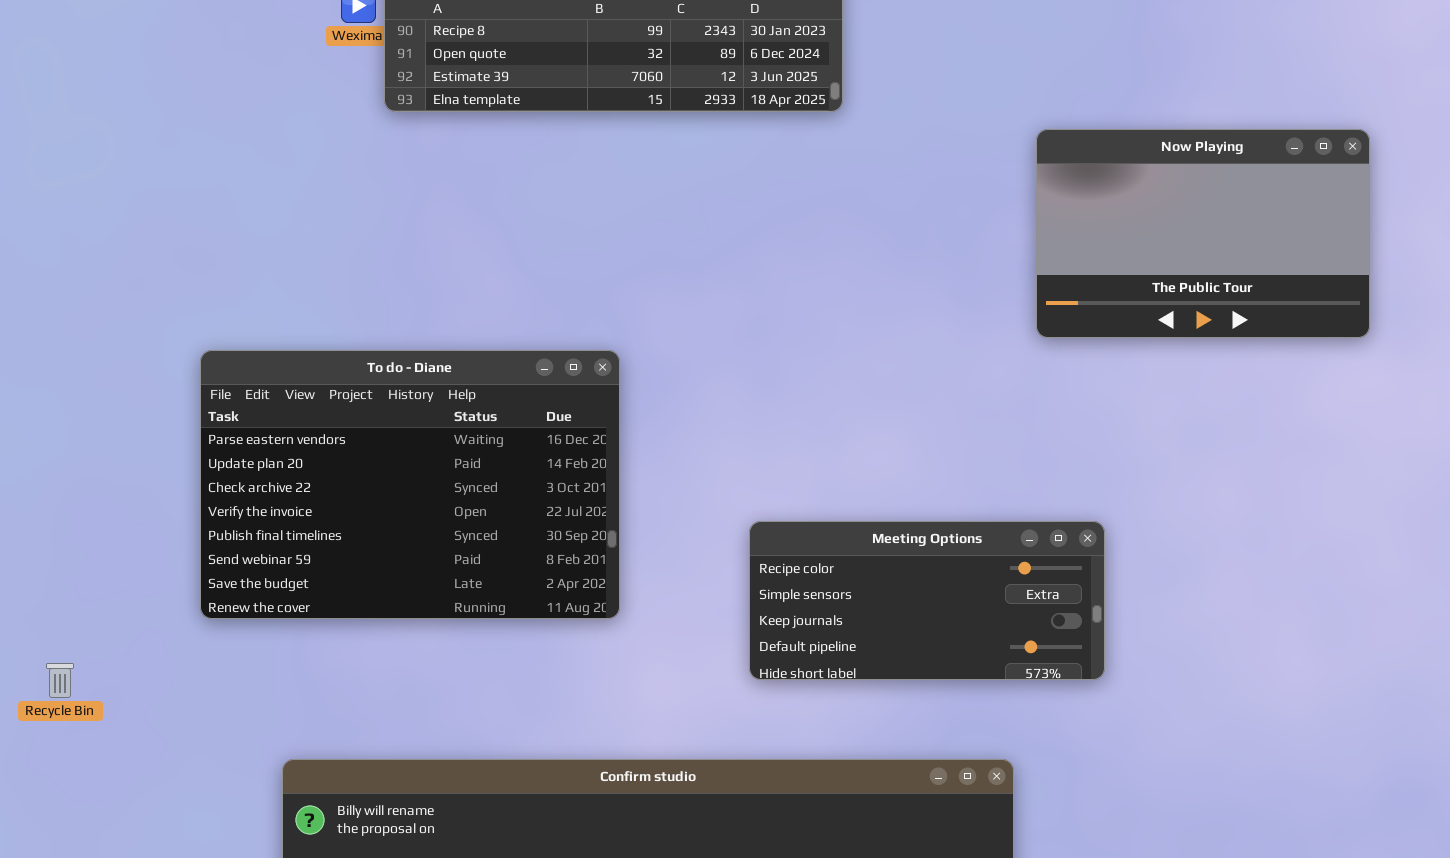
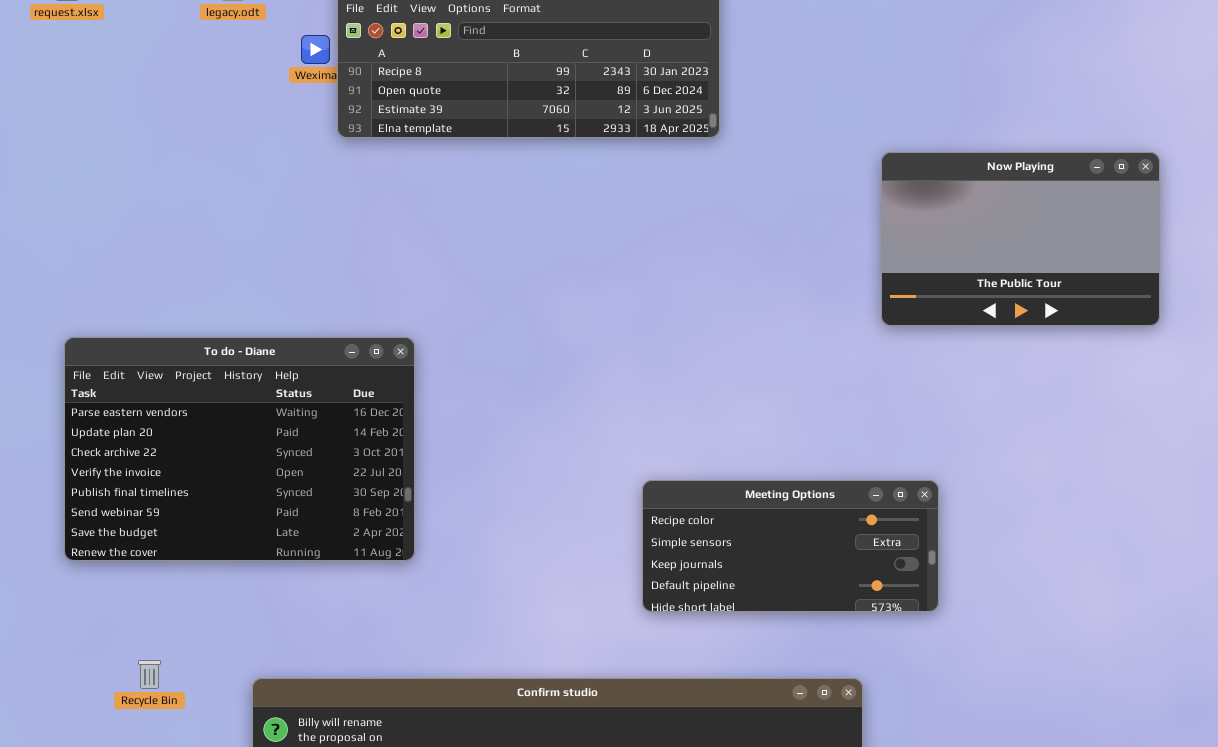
To do - Diane: [200,350,620,619] -> [64,337,415,561], moved
Recycle Bin: [46,663,74,698] -> [138,660,161,689], moved

